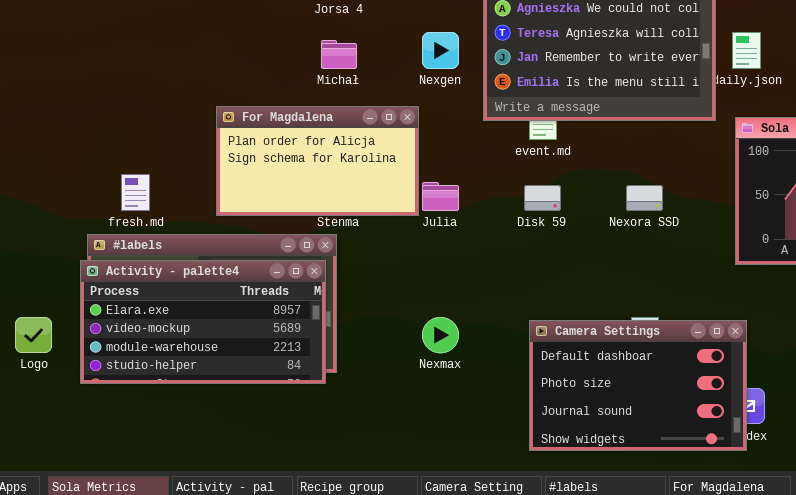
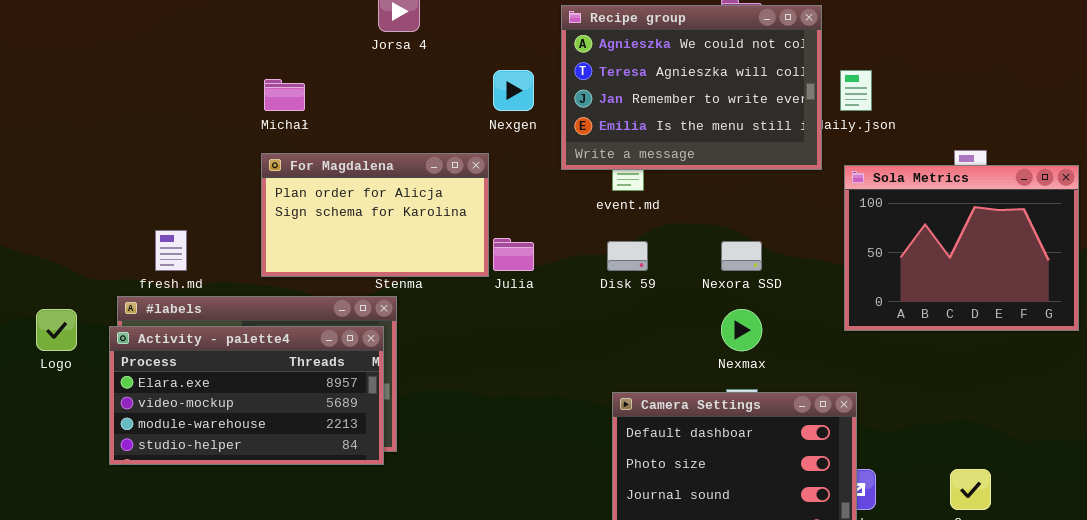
Michał: [321,40,357,69] -> [264,79,305,111], moved
Logo: [15,317,52,353] -> [36,309,77,351], moved
Nexmax: [422,317,459,353] -> [721,309,762,351], moved

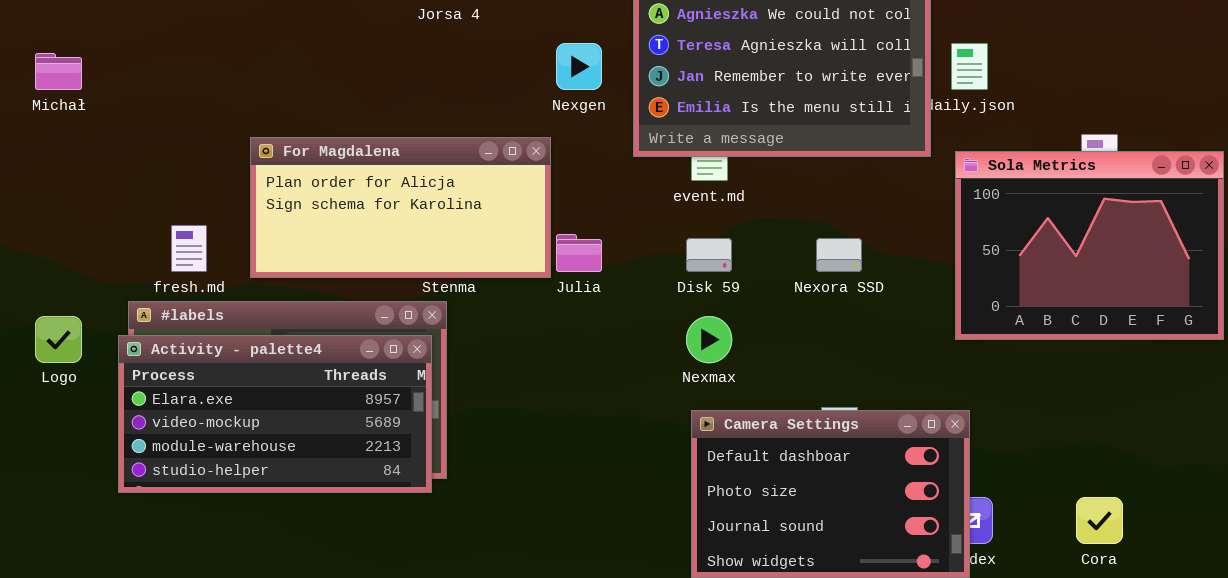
Michał: [264,79,305,111] -> [35,53,82,90], moved
For Magdalena: [261,153,489,277] -> [250,137,551,278], resized
Nexmax: [721,309,762,351] -> [686,316,732,363], moved

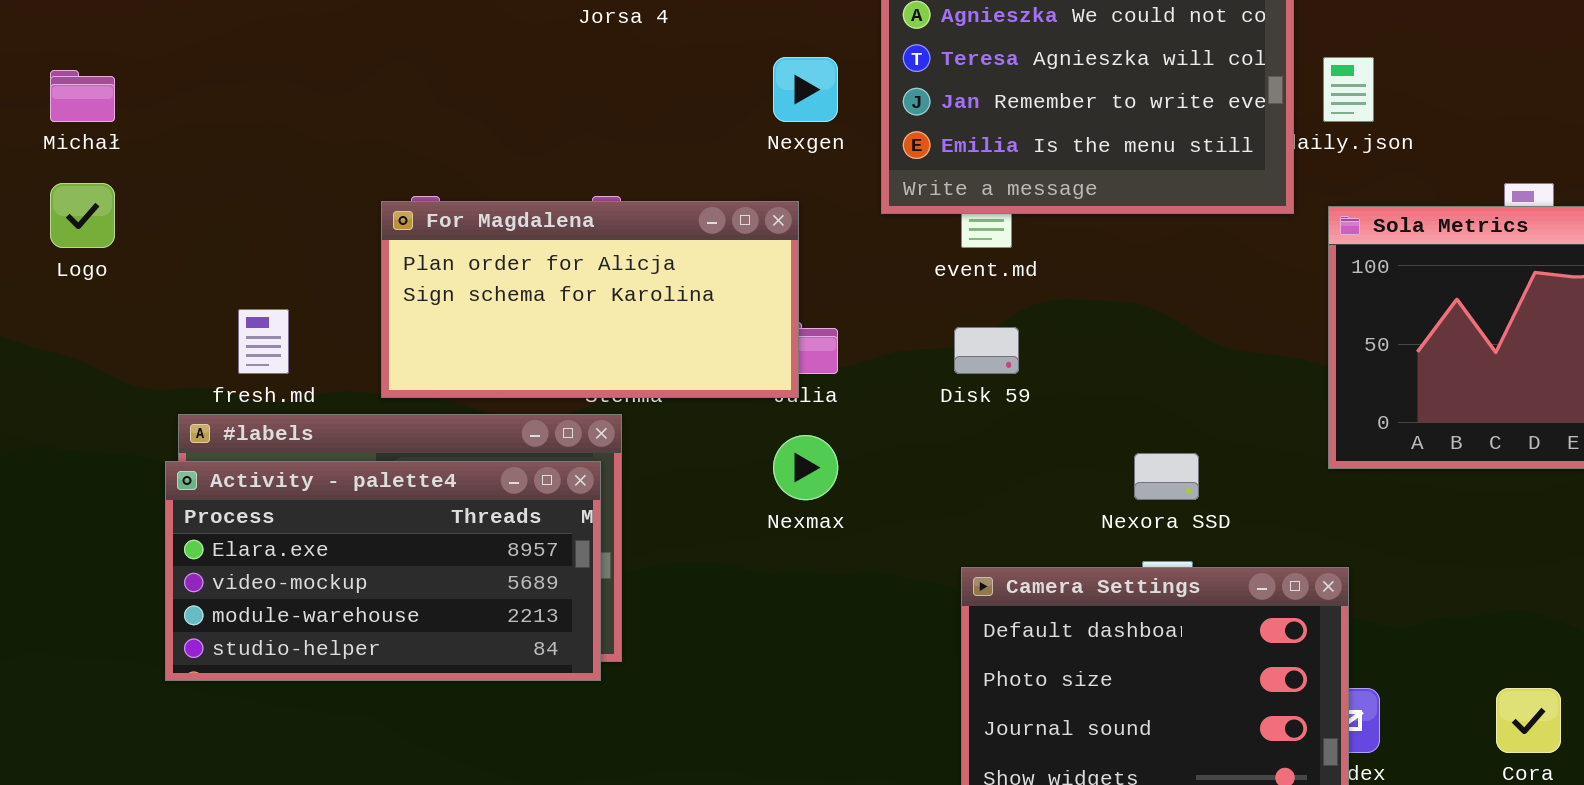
For Magdalena: [250,137,551,278] -> [381,201,799,398], moved
Nexora SSD: [816,238,862,272] -> [1134,453,1199,500], moved
Logo: [35,316,82,363] -> [50,183,115,248], moved
Nexmax: [686,316,732,363] -> [773,435,838,500], moved

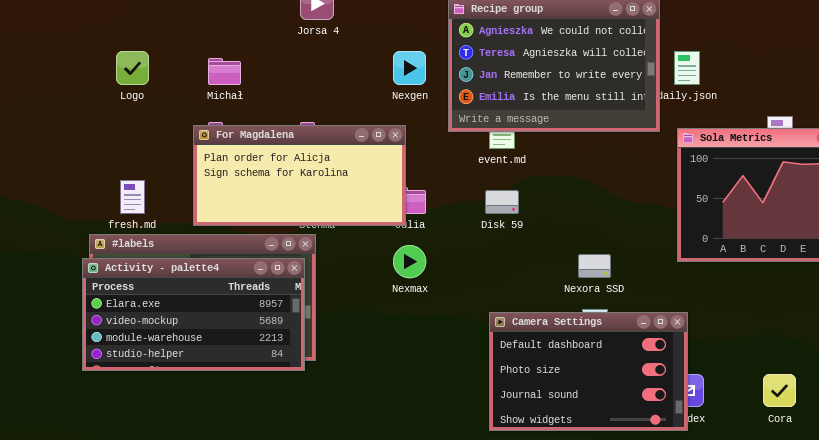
Michał: [50,70,115,122] -> [208,58,241,85], moved
Logo: [50,183,115,248] -> [116,51,149,85], moved

